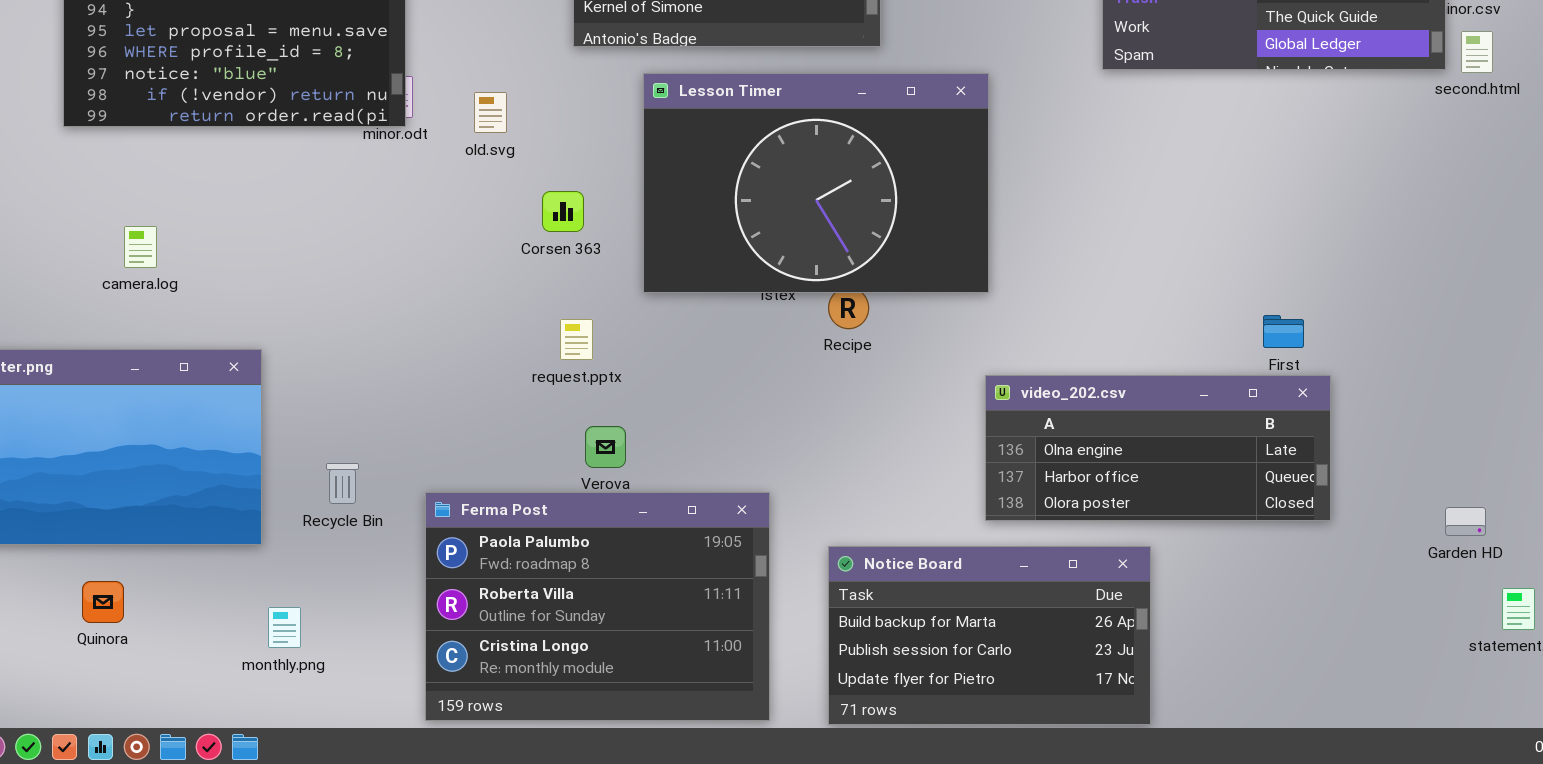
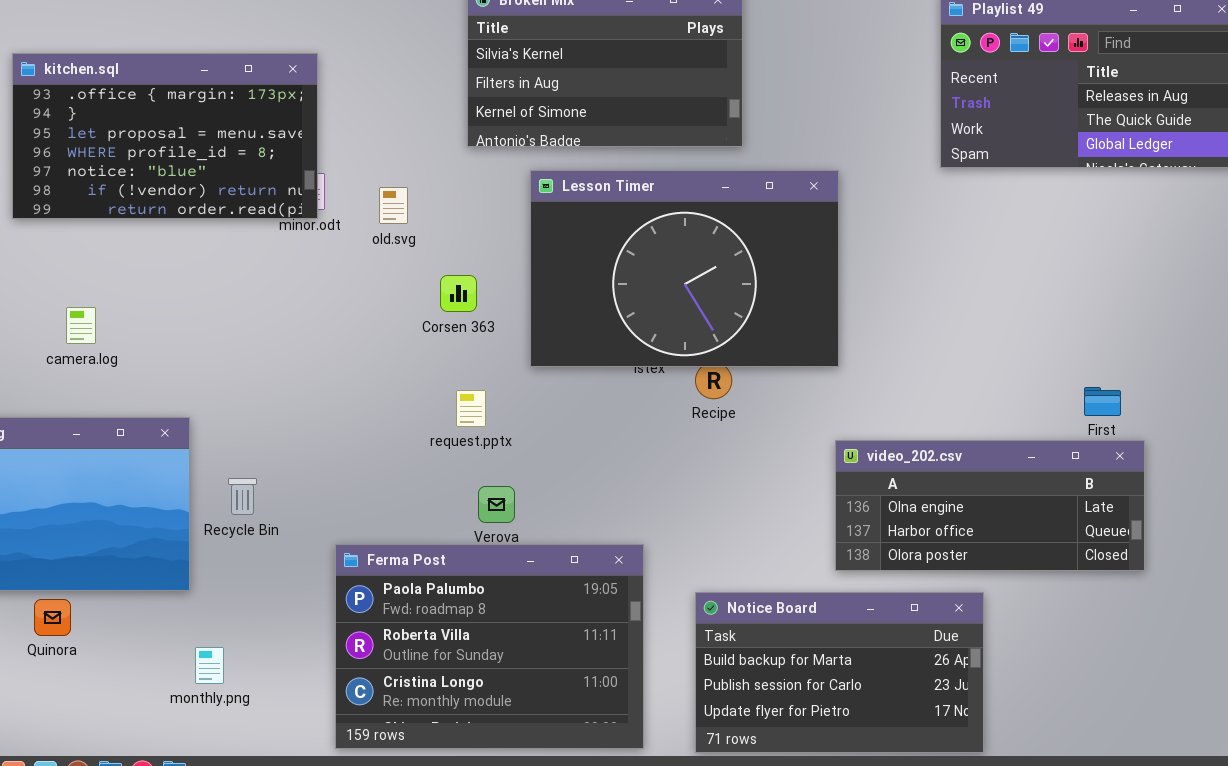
Recycle Bin: [326,463,359,504] -> [228,478,257,515], moved
Quinora: [82,581,124,623] -> [34,599,71,636], moved

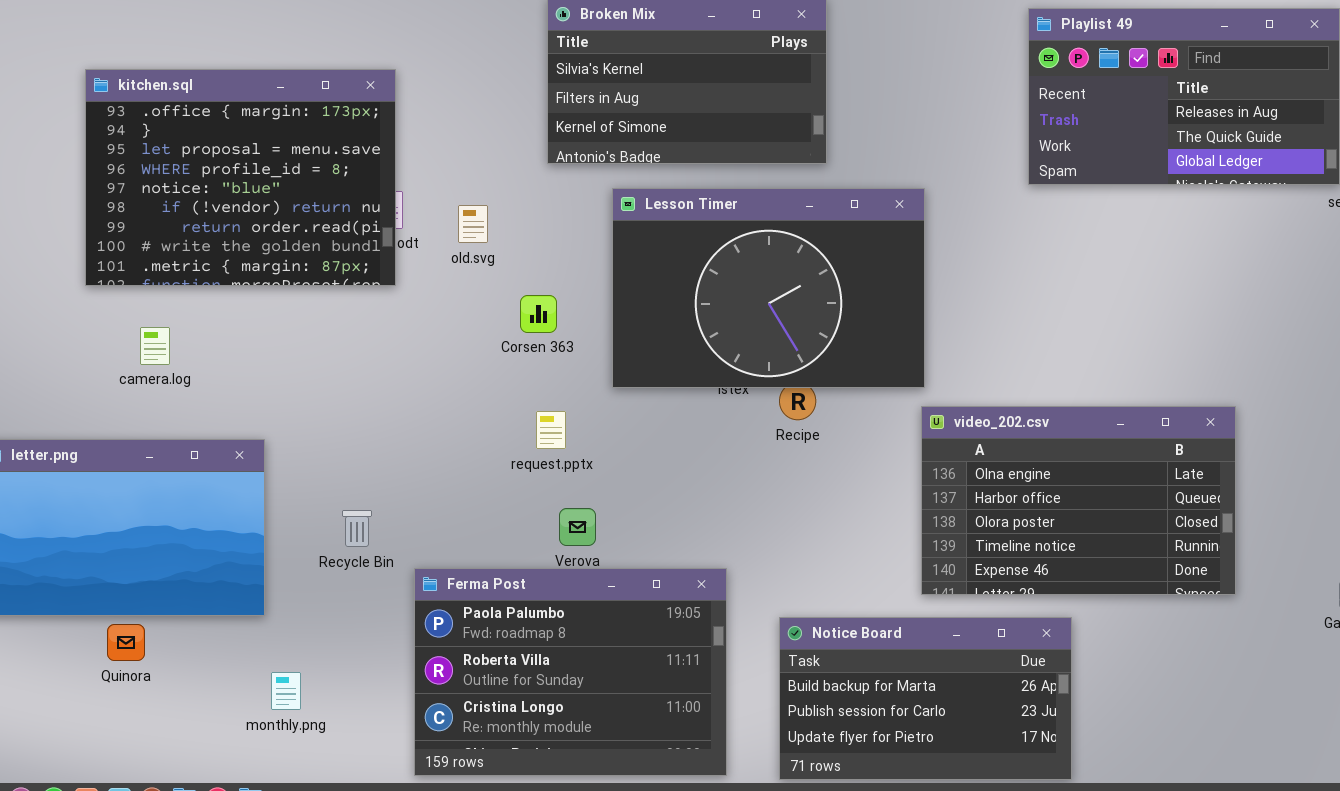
kitchen.sql: [12,53,318,219] -> [85,69,396,286], resized
video_202.csv: [835,440,1145,571] -> [921,406,1236,595], resized
Recycle Bin: [228,478,257,515] -> [342,510,372,547], moved

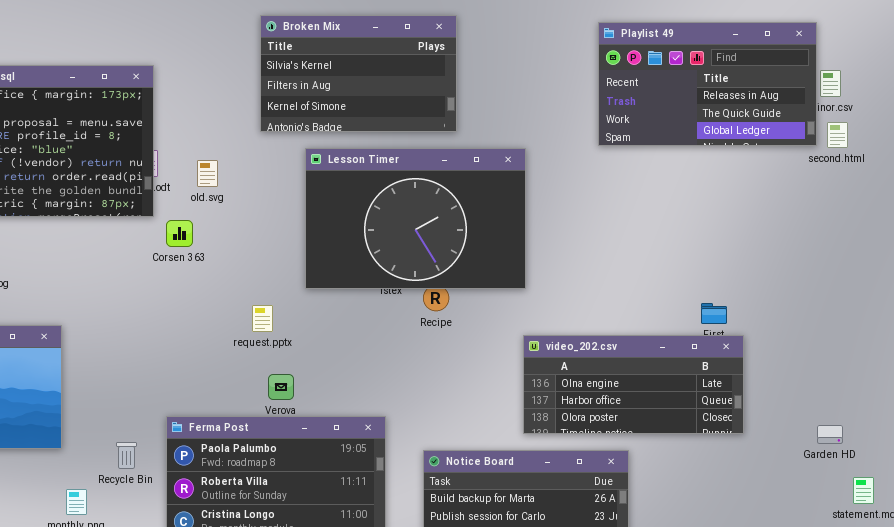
Corsen 363: [520,295,557,333] -> [166,220,193,247], moved
video_202.csv: [921,406,1236,595] -> [523,335,744,434], resized
Recycle Bin: [342,510,372,547] -> [116,442,137,469], moved

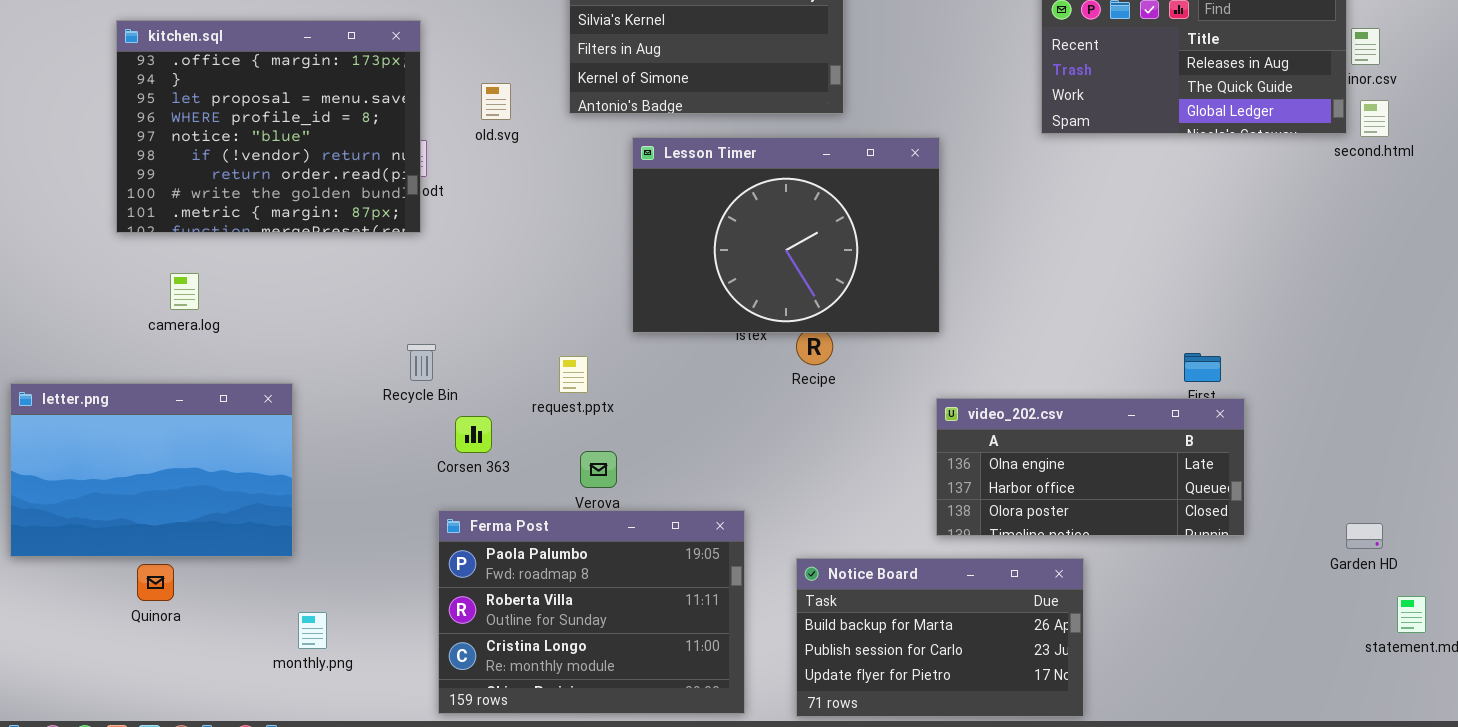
old.svg: [197,160,218,187] -> [481,83,511,120], moved
Corsen 363: [166,220,193,247] -> [455,416,492,453], moved
Recycle Bin: [116,442,137,469] -> [407,344,436,381], moved

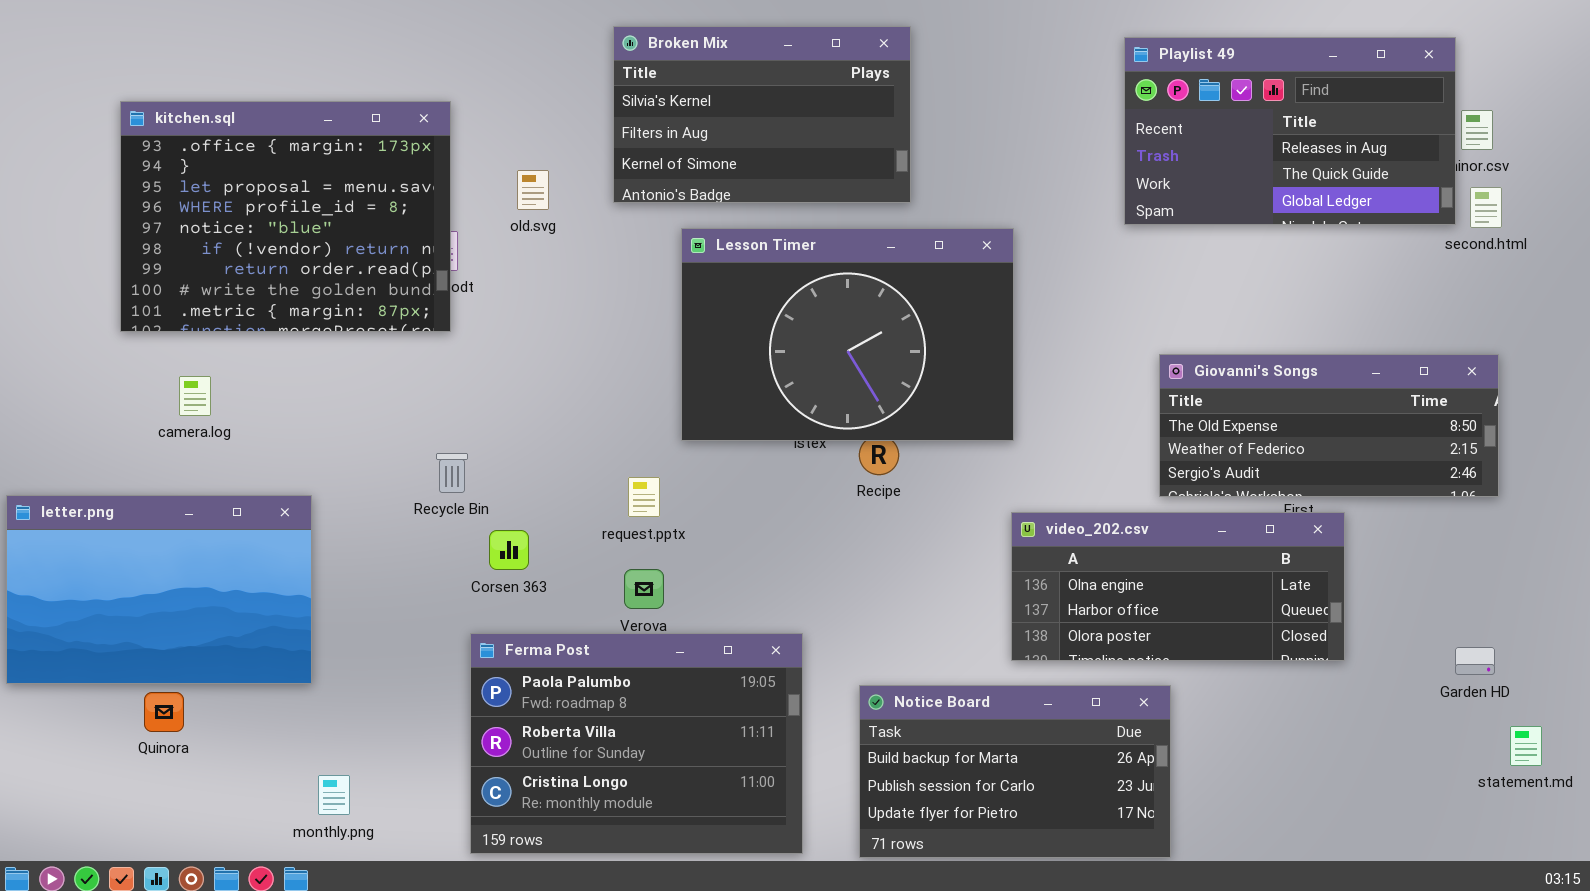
Giovanni's Songs: none -> [1159,354,1499,497], opened
request.pptx: [559,356,588,393] -> [628,477,660,517], moved
monthly.png: [298,612,327,649] -> [318,775,350,815], moved

